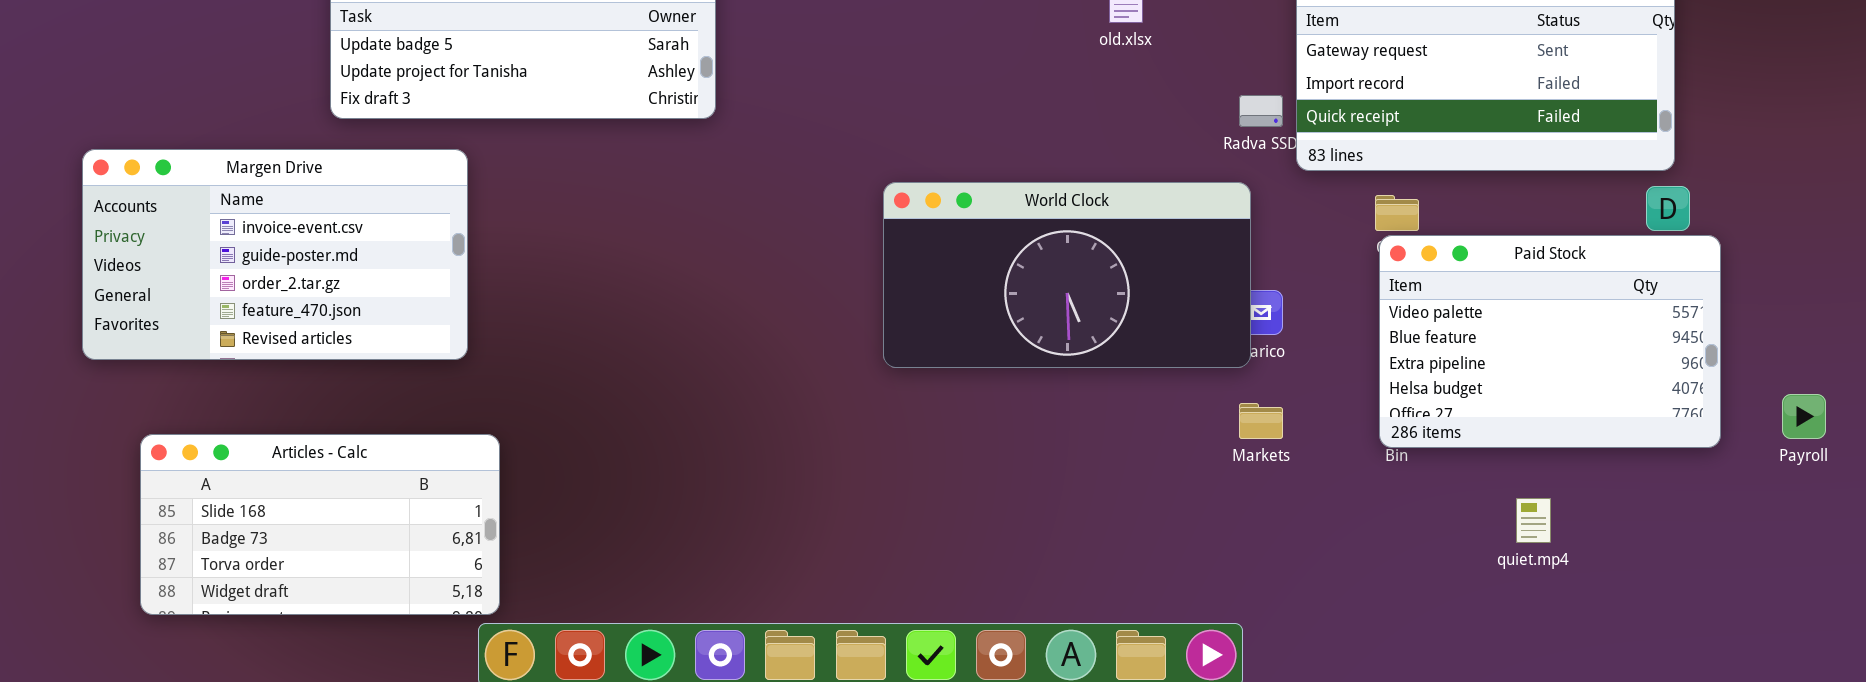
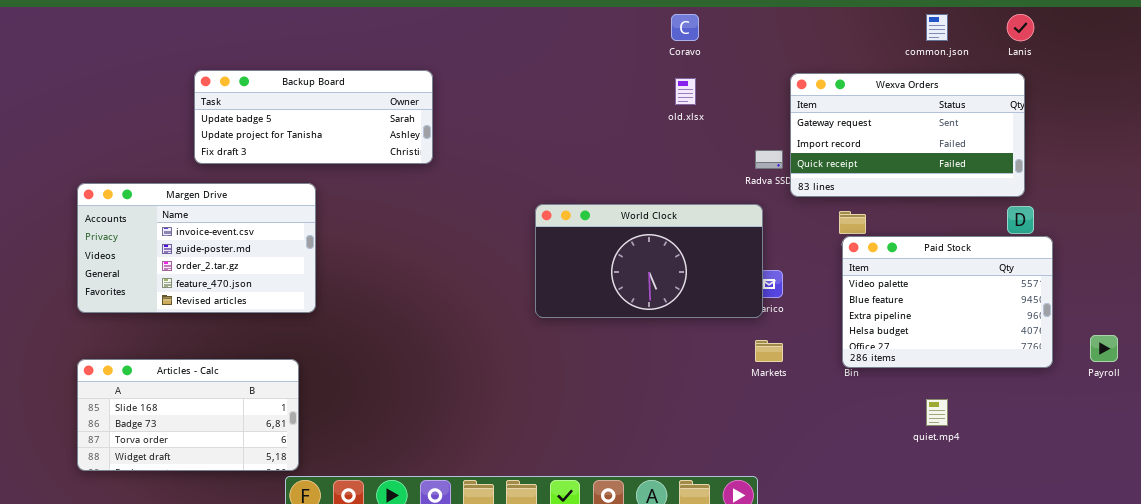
Margen Drive: [82,149,468,360] -> [77,183,316,313], moved

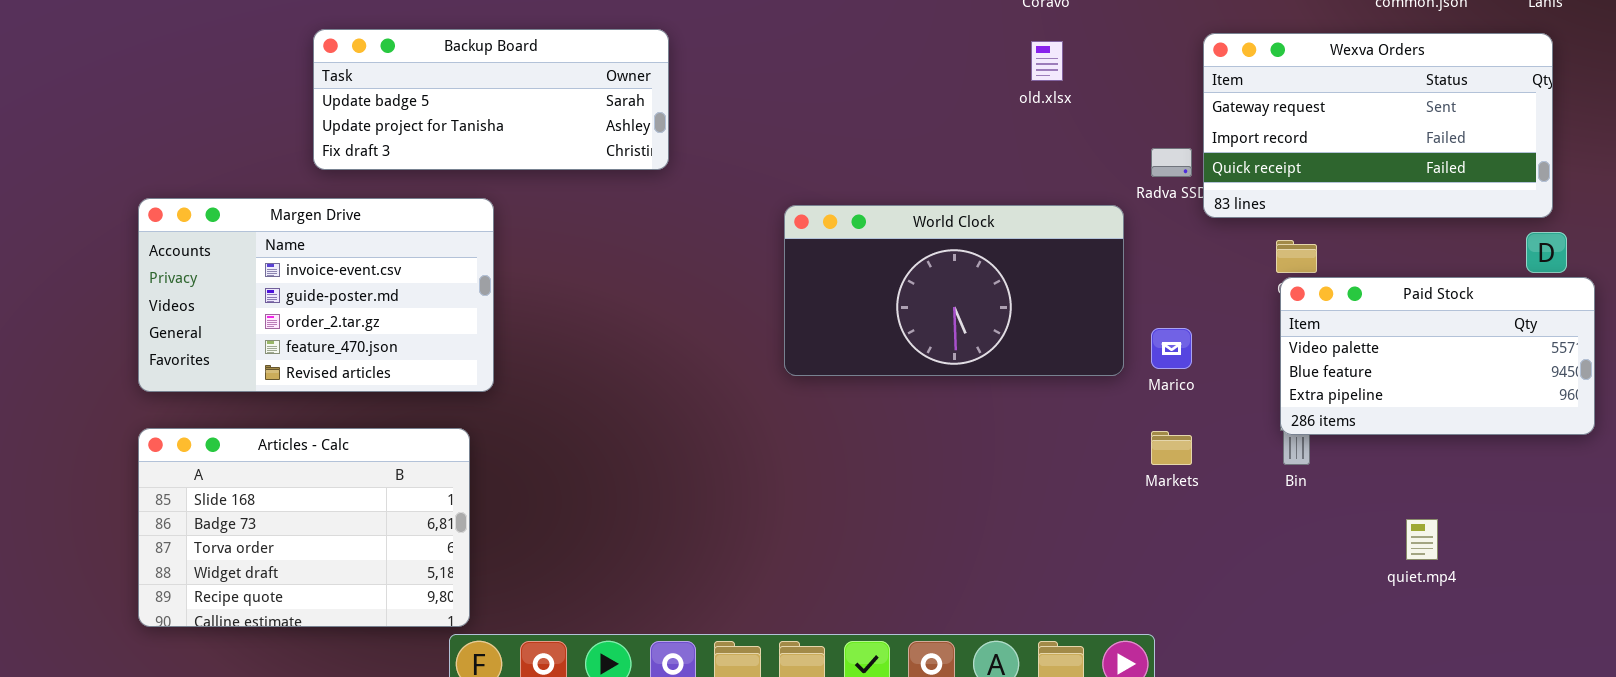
World Clock: [535,204,763,318] -> [784,205,1124,376], moved
Paid Stock: [842,236,1053,368] -> [1280,277,1595,435], resized
Articles - Calc: [77,359,299,471] -> [138,428,470,627], resized

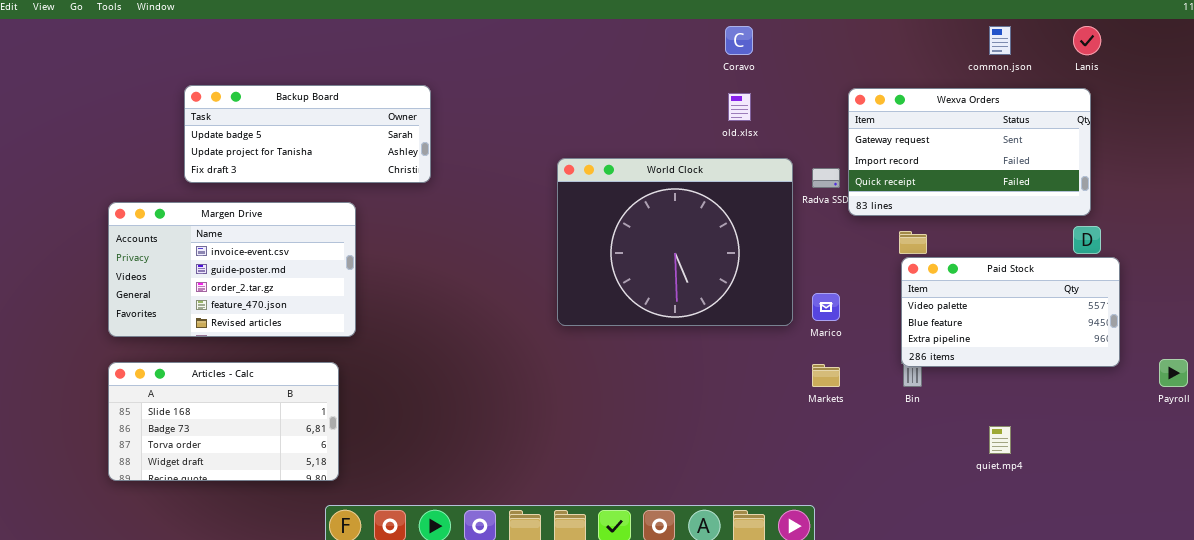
Backup Board: [313,29,669,170] -> [184,85,431,183], moved
World Clock: [784,205,1124,376] -> [557,158,793,326], resized
Articles - Calc: [138,428,470,627] -> [108,362,339,481], resized

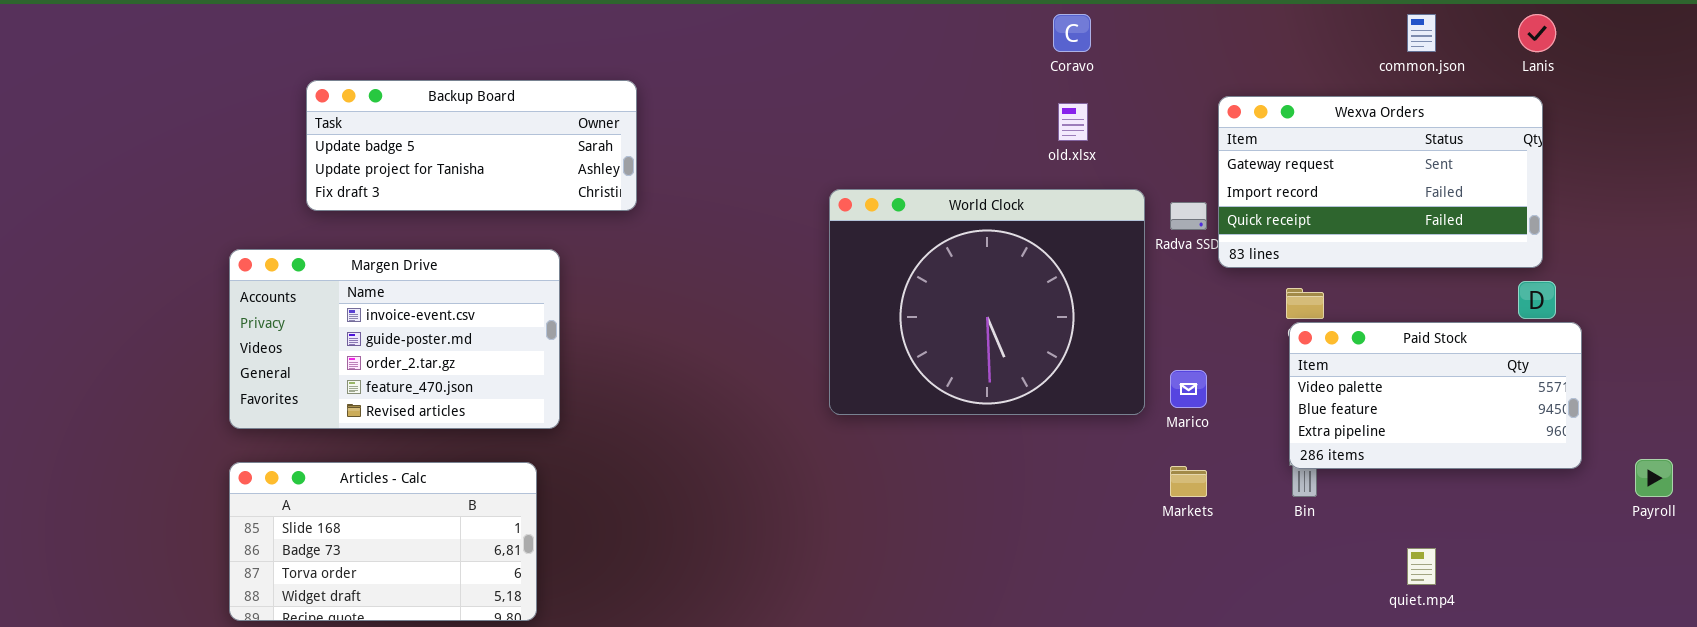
Backup Board: [184,85,431,183] -> [306,80,637,211], moved

